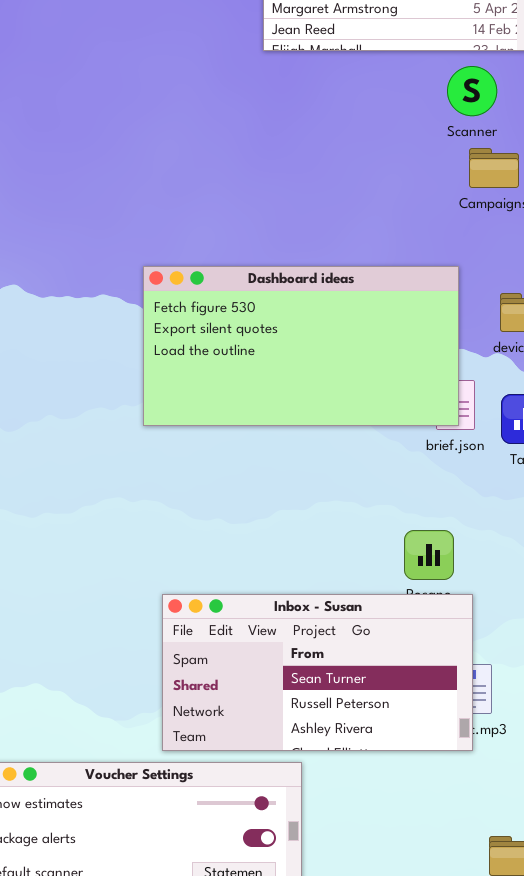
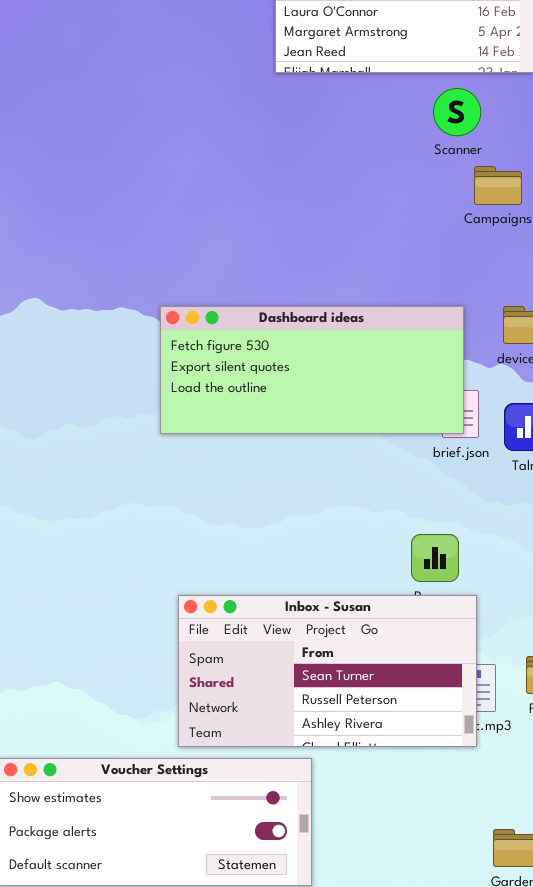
Scanner: [447,66,497,116] -> [433,88,481,136], moved
Dashboard ideas: [143,266,459,426] -> [160,306,464,434], resized

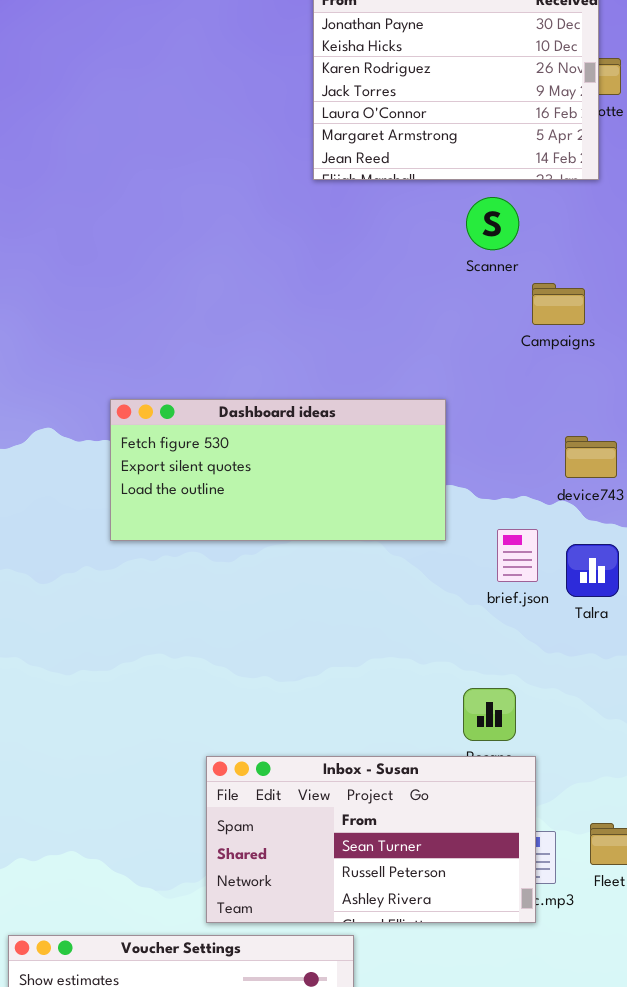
Scanner: [433,88,481,136] -> [466,197,519,250], moved
Dashboard ideas: [160,306,464,434] -> [110,399,446,541], moved

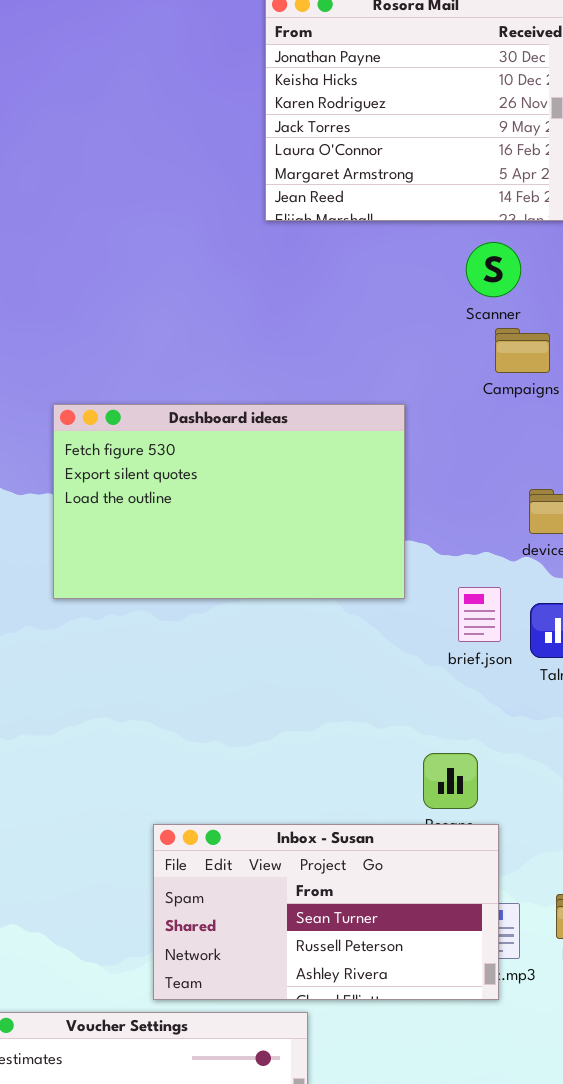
Scanner: [466,197,519,250] -> [466,242,521,297], moved
Dashboard ideas: [110,399,446,541] -> [53,404,405,599], resized

